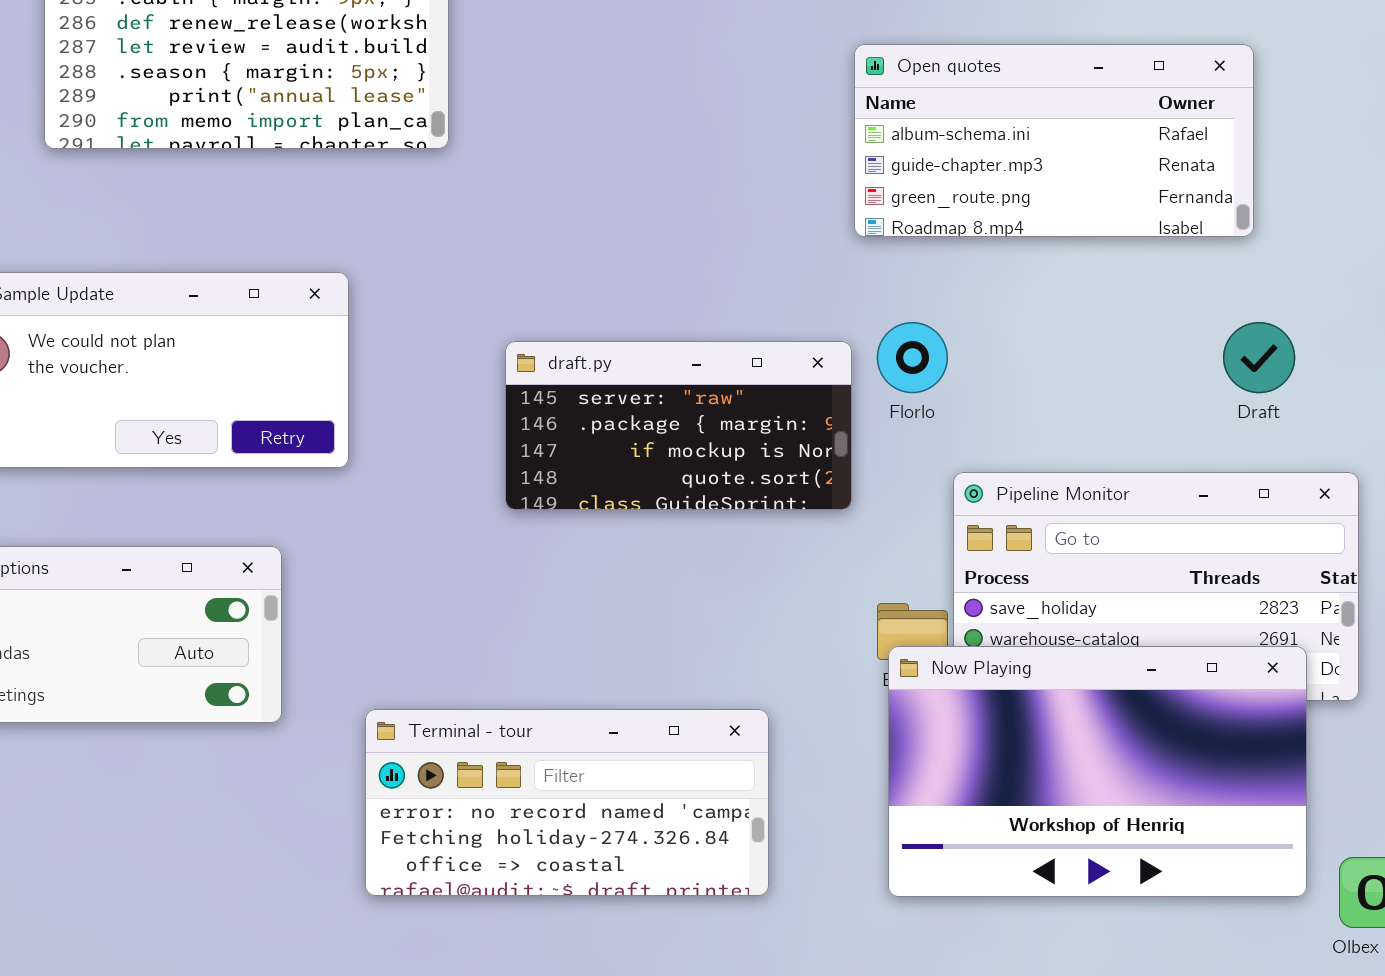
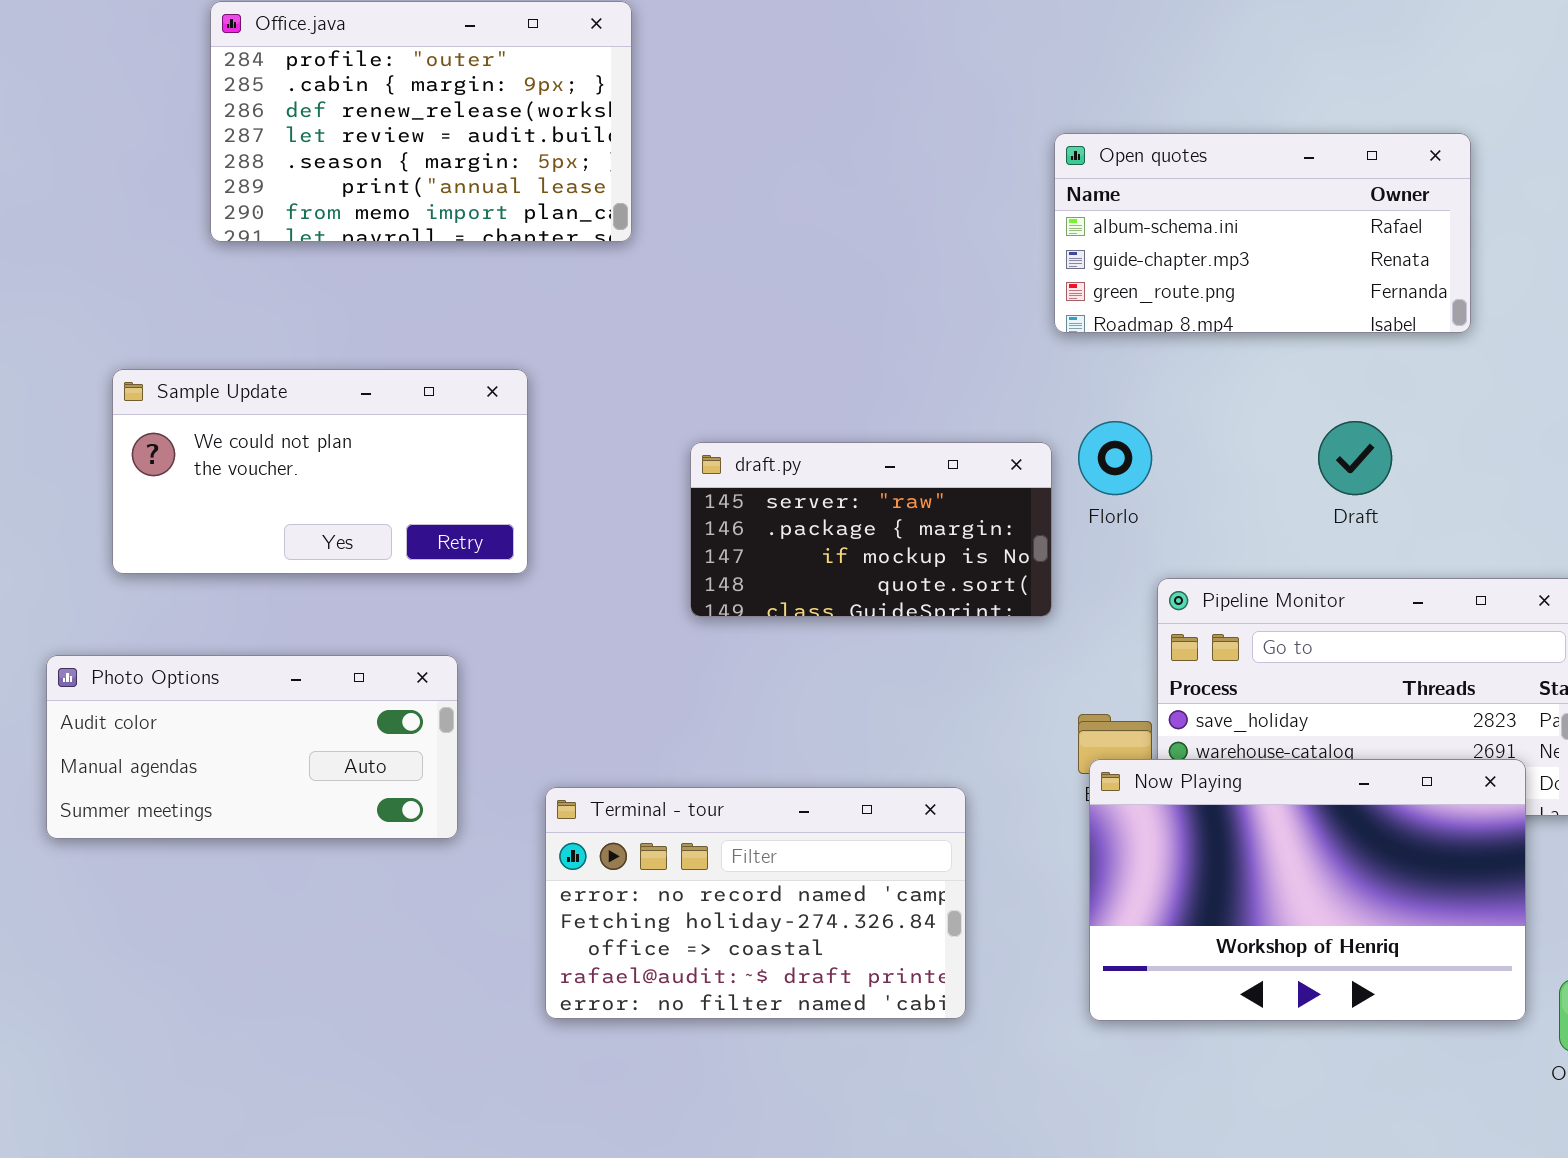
Draft: [1223,322,1295,393] -> [1318,421,1392,495], moved
Terminal - tour: [365,709,769,896] -> [545,787,966,1019], resized

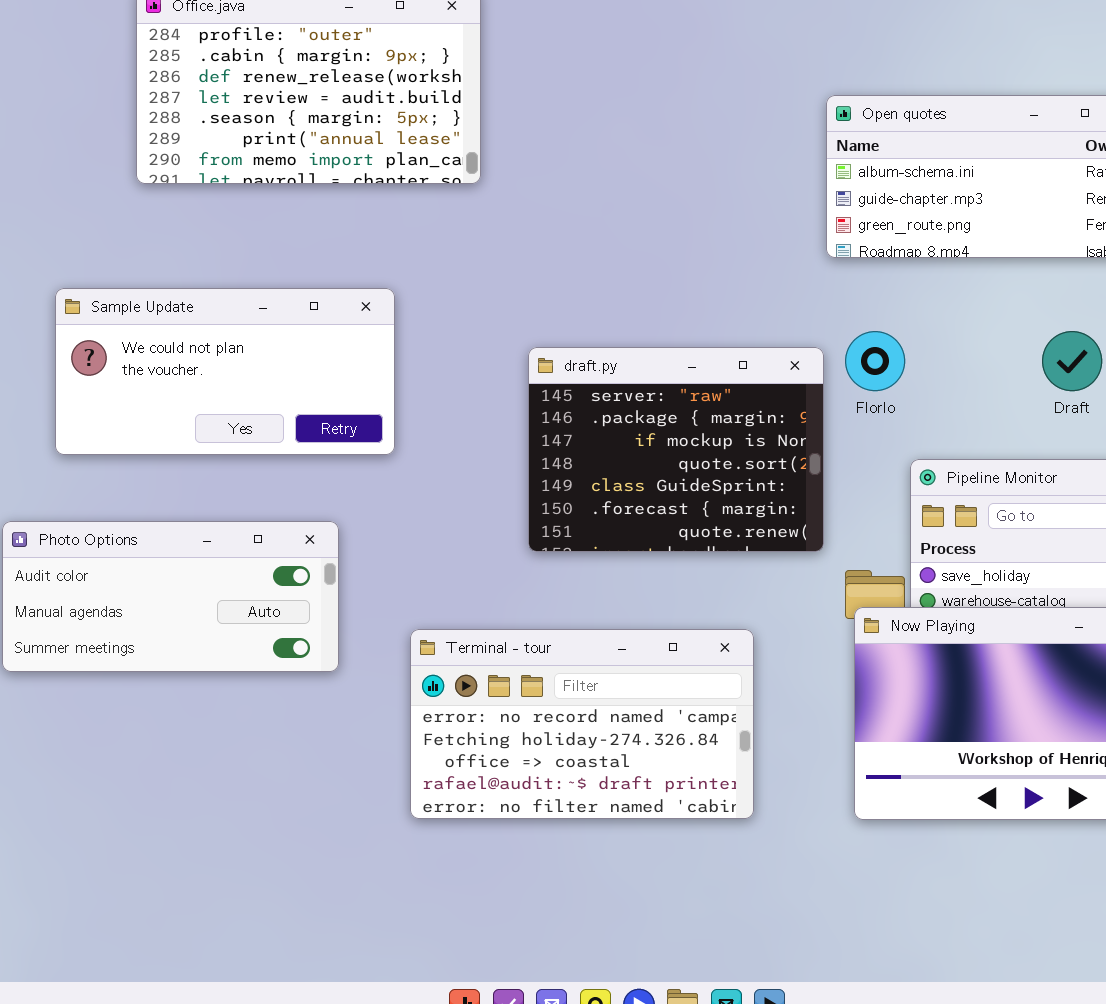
draft.py: [690,442,1052,617] -> [528,347,824,552], resized

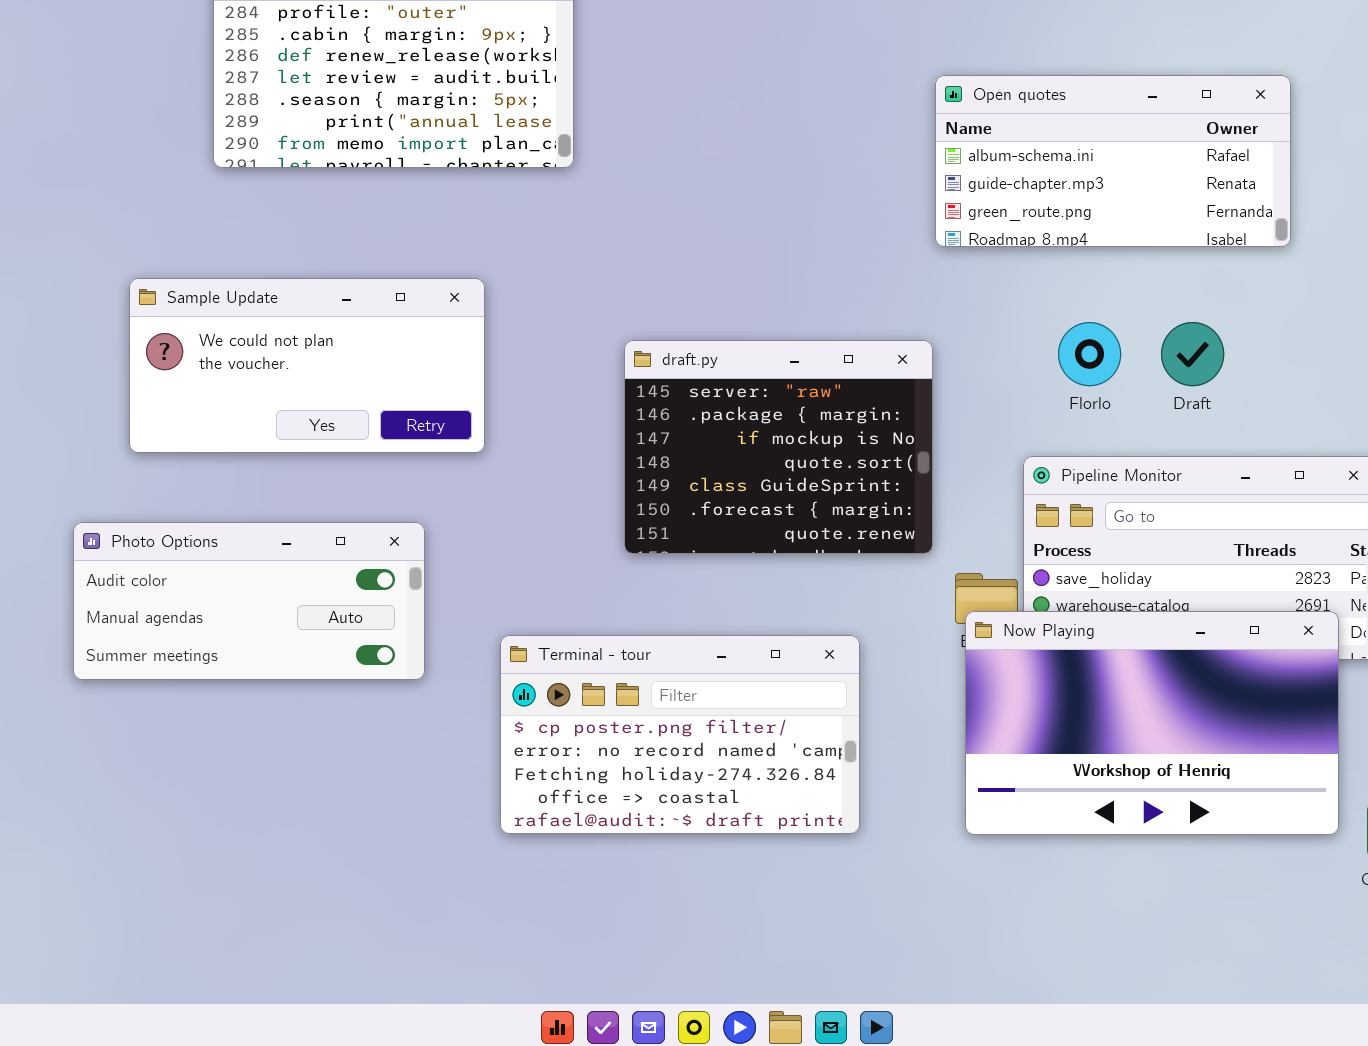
Florlo: [845,331,905,391] -> [1058,322,1121,386], moved
Terminal - tour: [410,629,754,819] -> [500,635,860,834], scrolled up 1 row

